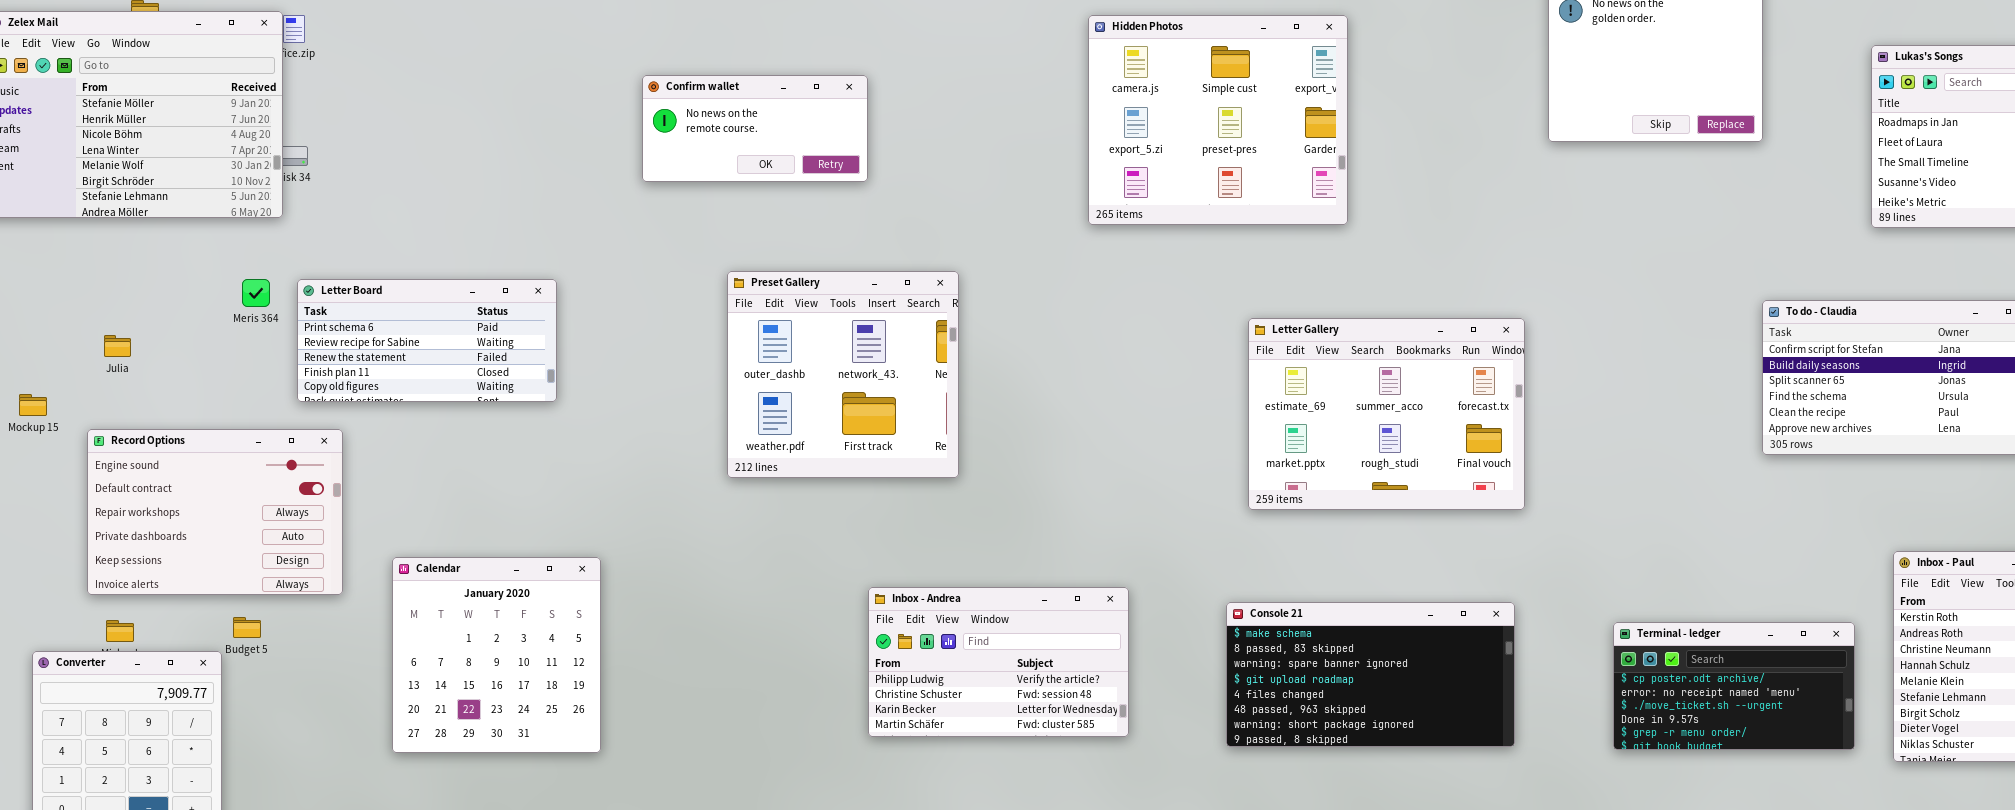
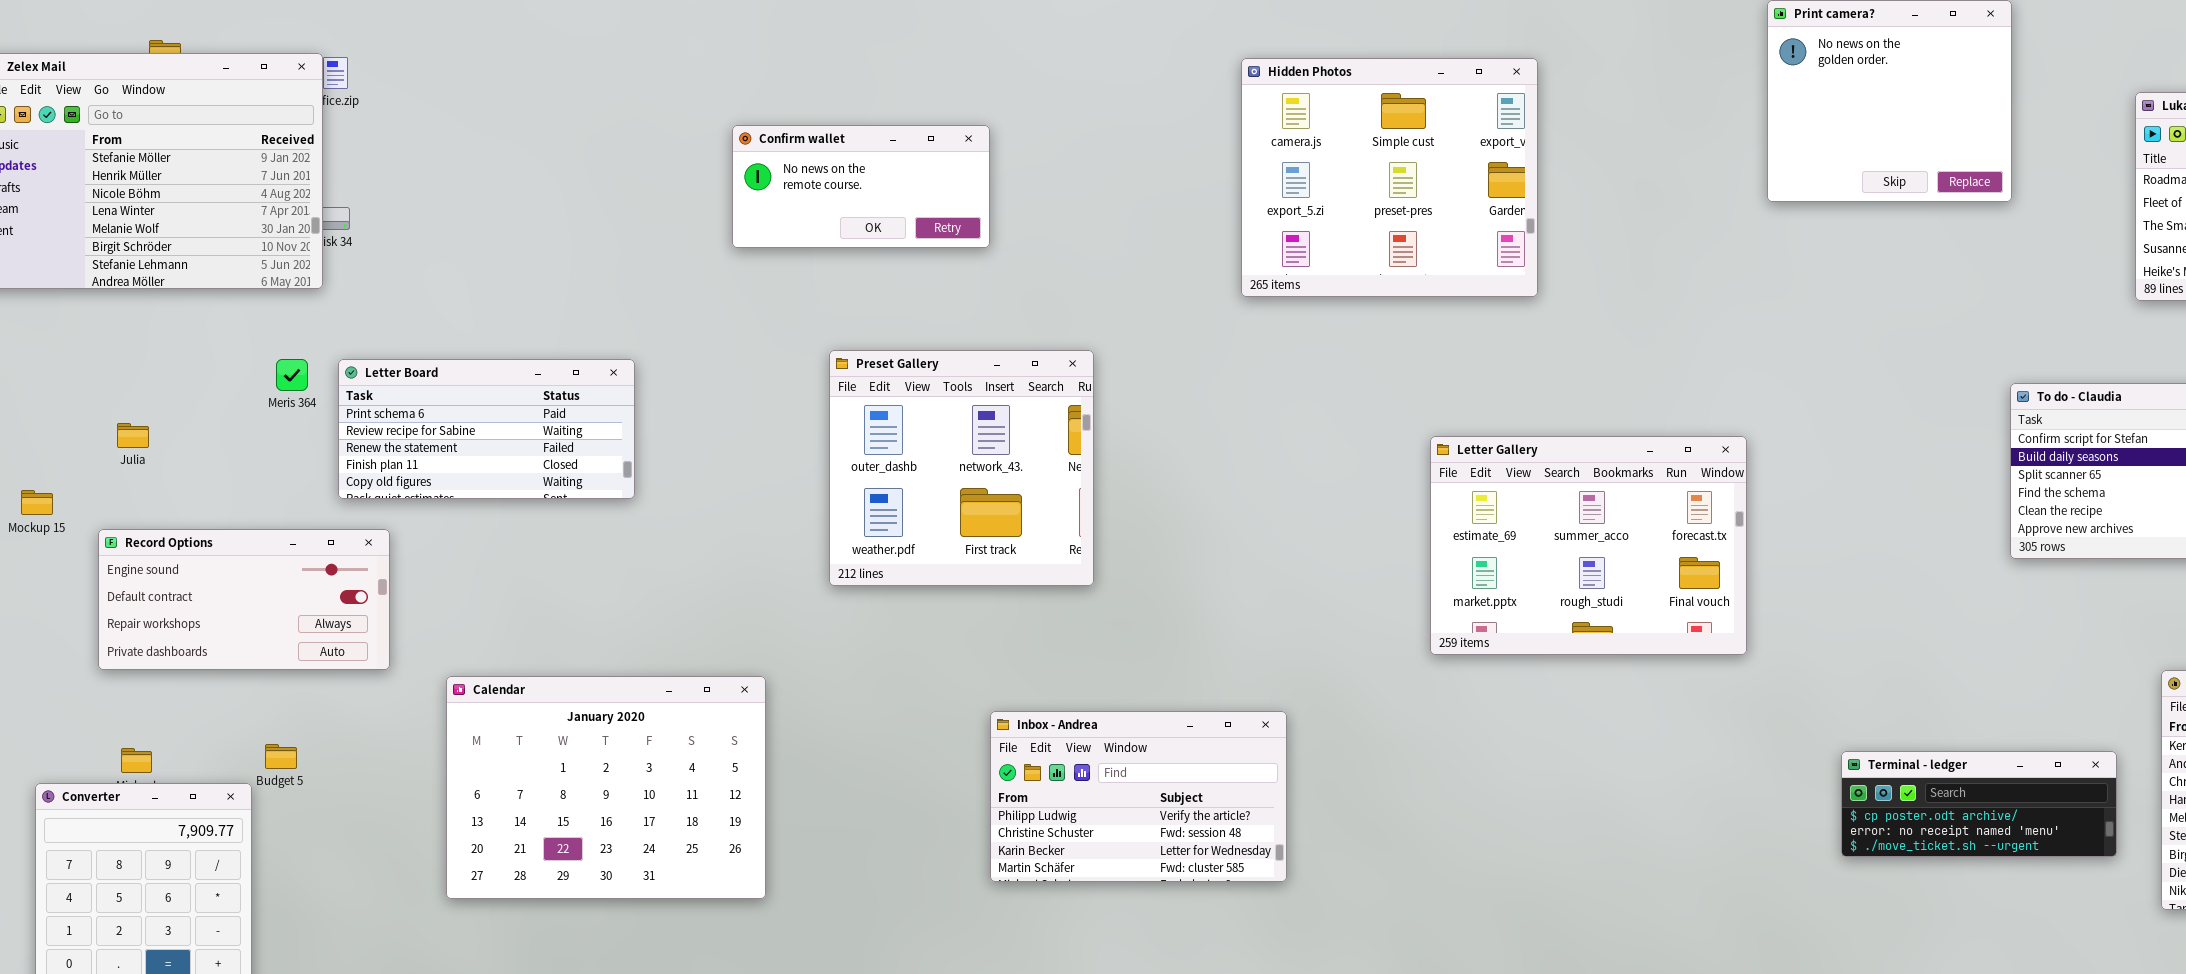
Letter Gallery: [1248,318,1525,510] -> [1430,436,1747,655], moved
Record Options: [87,429,343,595] -> [98,529,390,670], resized
Calendar: [392,557,601,753] -> [446,676,766,899], resized
Console 21: [1226,602,1515,747] -> none, closed
Terminal - ledger: [1613,622,1855,750] -> [1841,751,2117,857], resized

